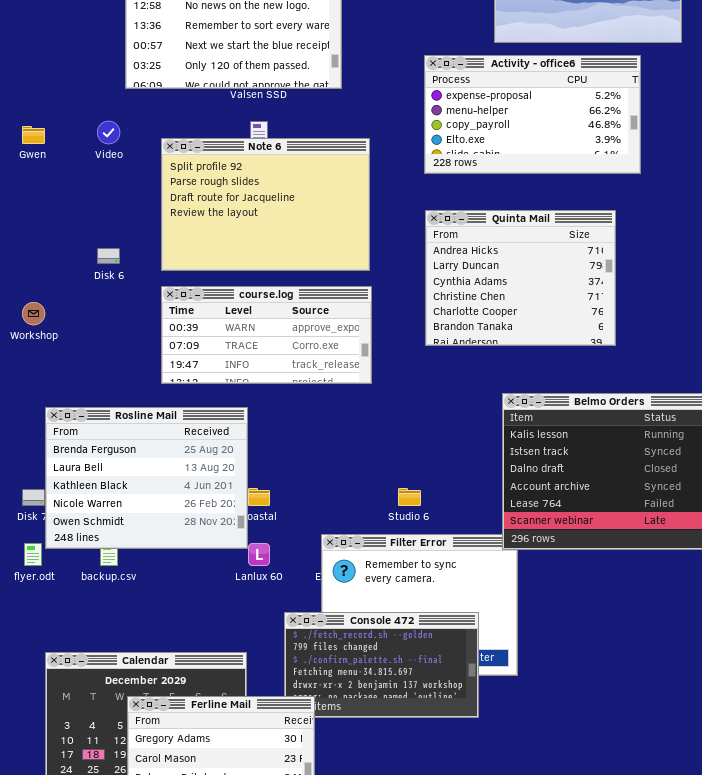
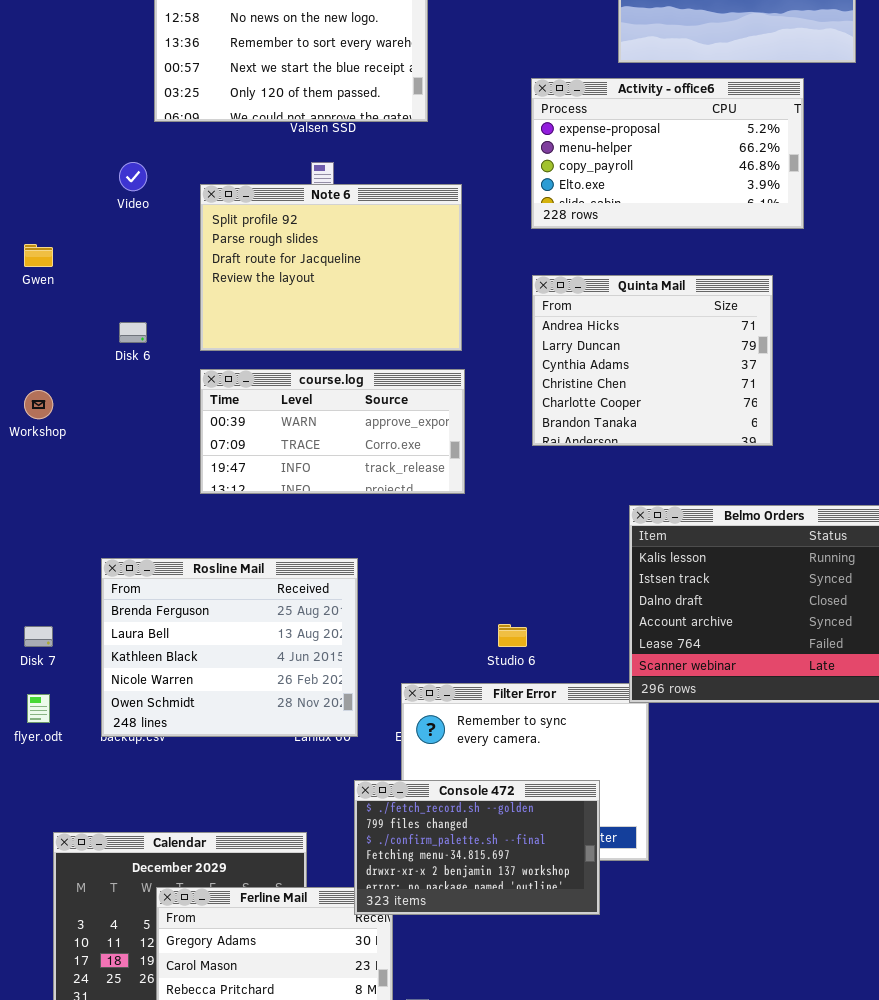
Gwen: [22,126,45,144] -> [24,244,53,267], moved
Rosline Mail: [45,407,248,549] -> [101,558,358,737], moved
Console 472: [284,612,479,718] -> [354,780,600,915], raised

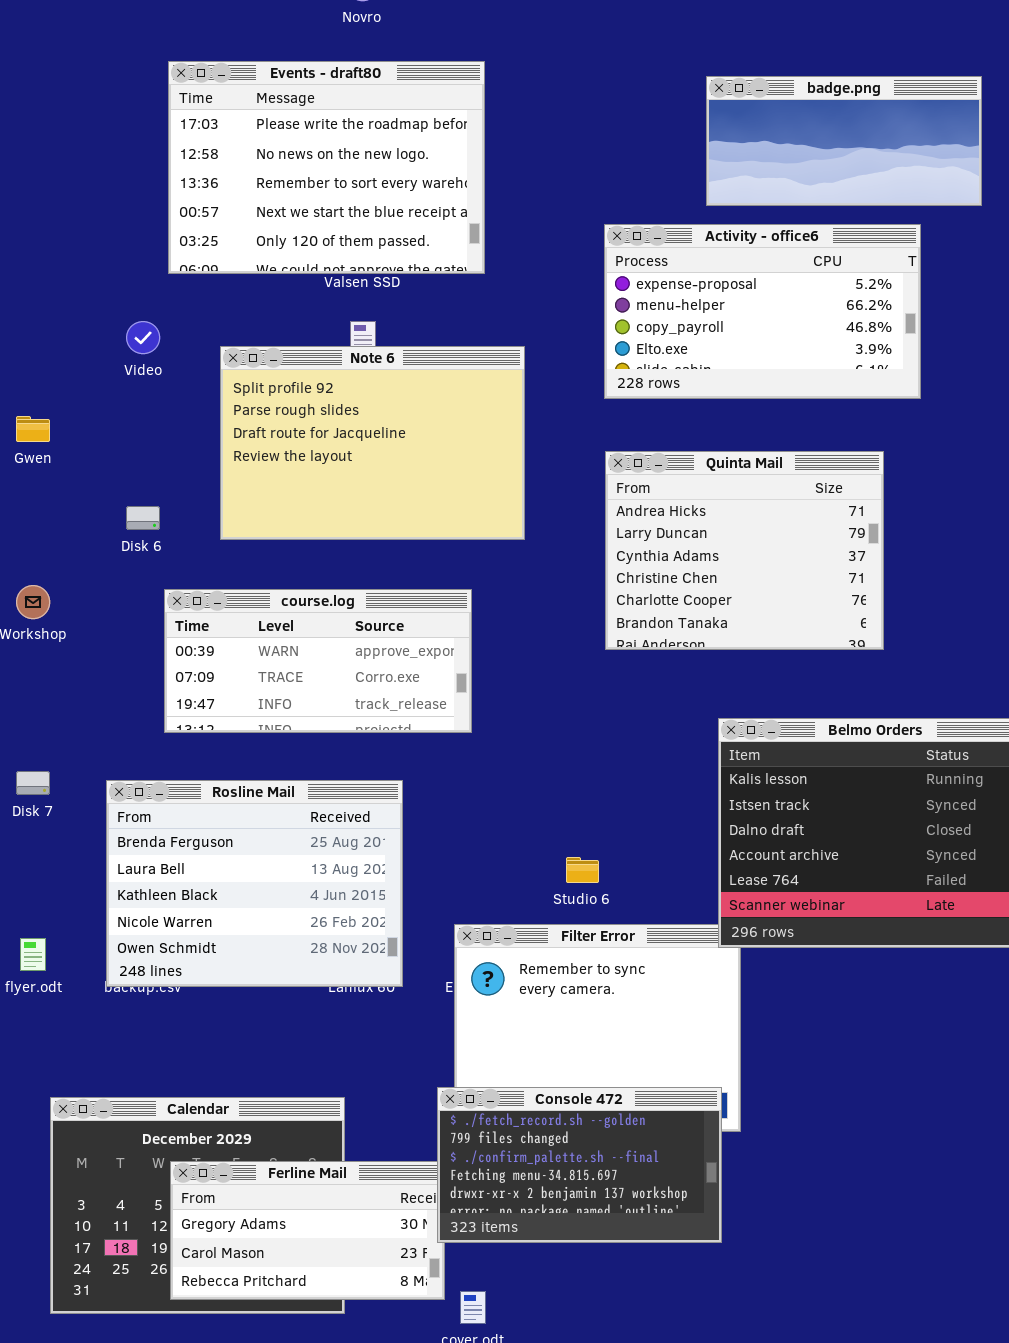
course.log: [200,369,465,494] -> [164,589,472,733], moved
Disk 7: [24,626,53,647] -> [16,771,50,795], moved
Console 472: [354,780,600,915] -> [437,1087,722,1243], moved

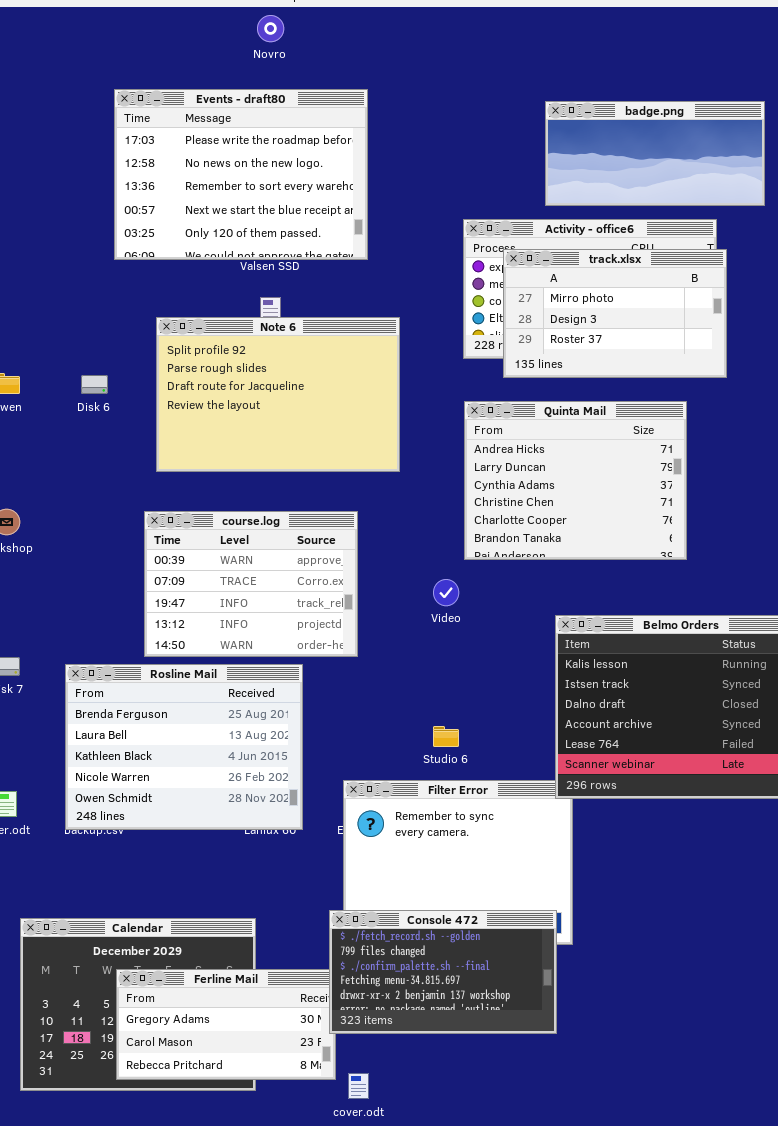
track.xlsx: none -> [503,249,727,378], opened
Video: [126,321,160,354] -> [433,579,459,606], moved
Disk 6: [126,506,160,530] -> [81,375,108,394], moved
course.log: [164,589,472,733] -> [144,511,358,657], resized

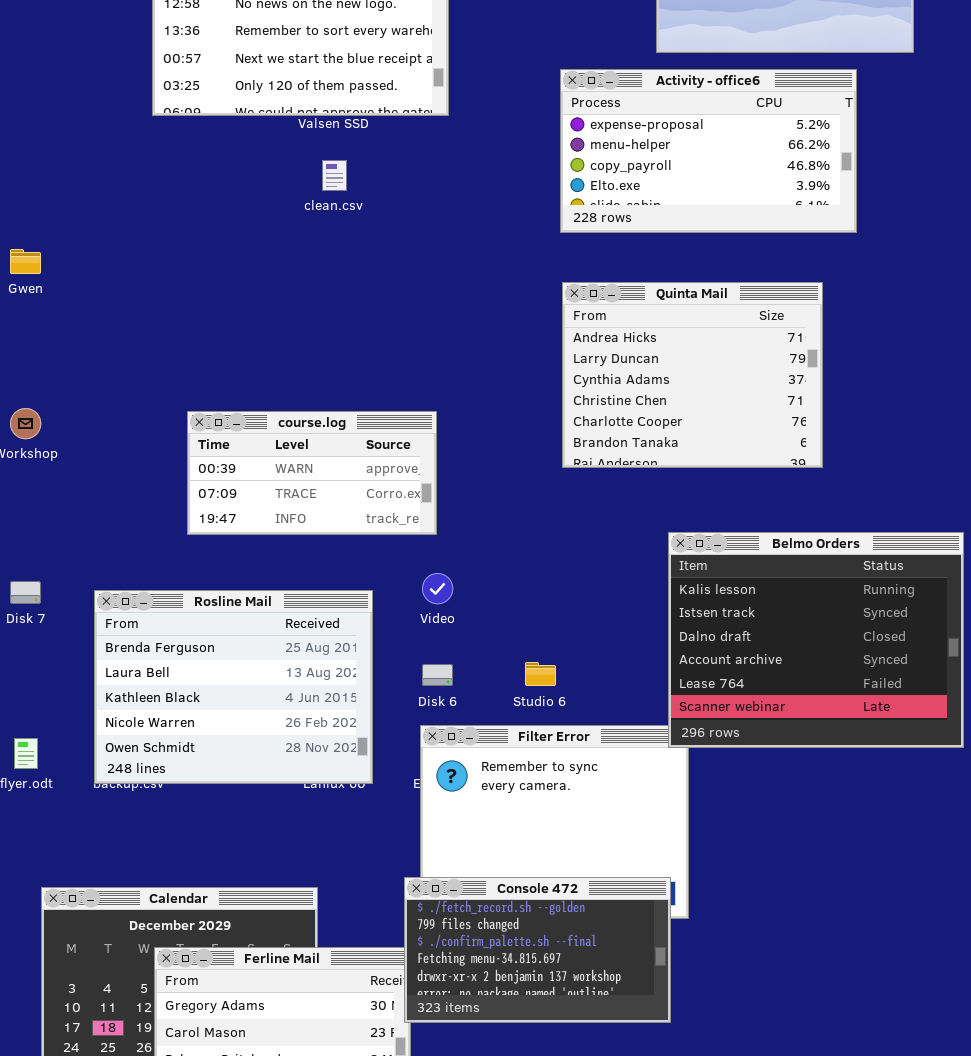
track.xlsx: [503,249,727,378] -> none, closed
Note 6: [156,317,400,472] -> none, closed
Disk 6: [81,375,108,394] -> [422,664,453,686], moved
course.log: [144,511,358,657] -> [187,411,437,535], resized
Video: [433,579,459,606] -> [422,573,453,604], moved

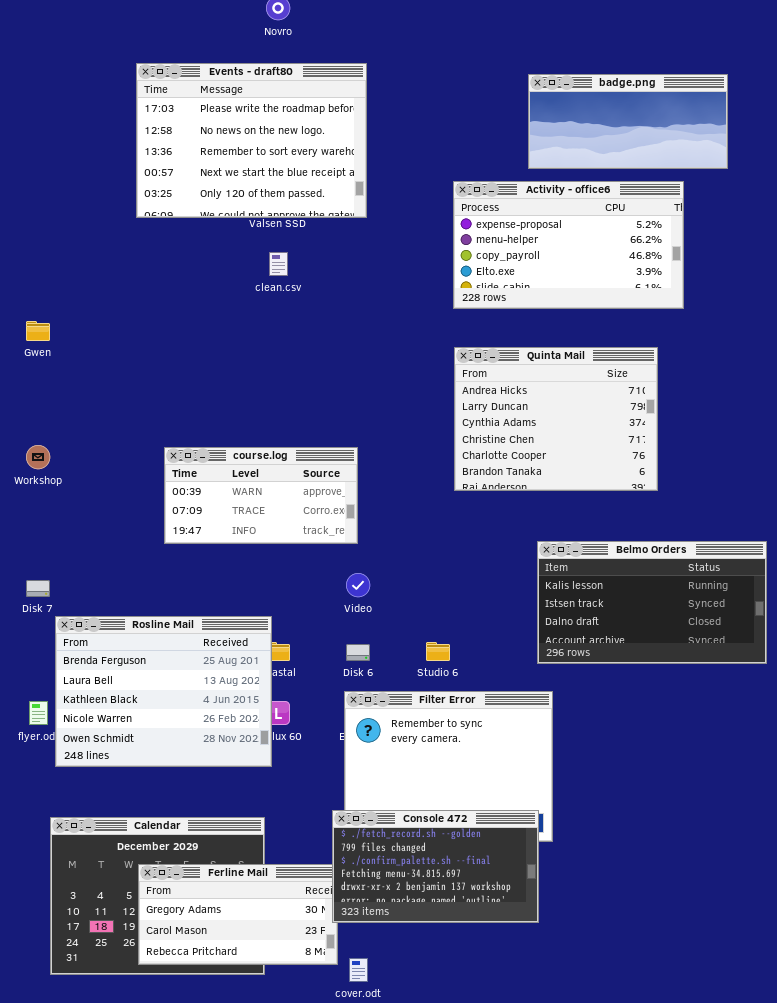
Belmo Orders: [668,532,964,748] -> [537,541,767,664], resized
Rosline Mail: [94,590,373,784] -> [55,616,272,767], moved

